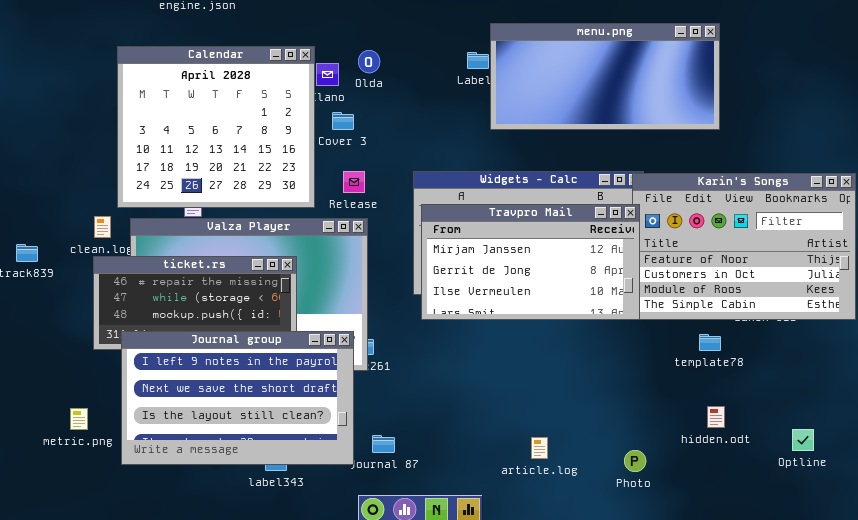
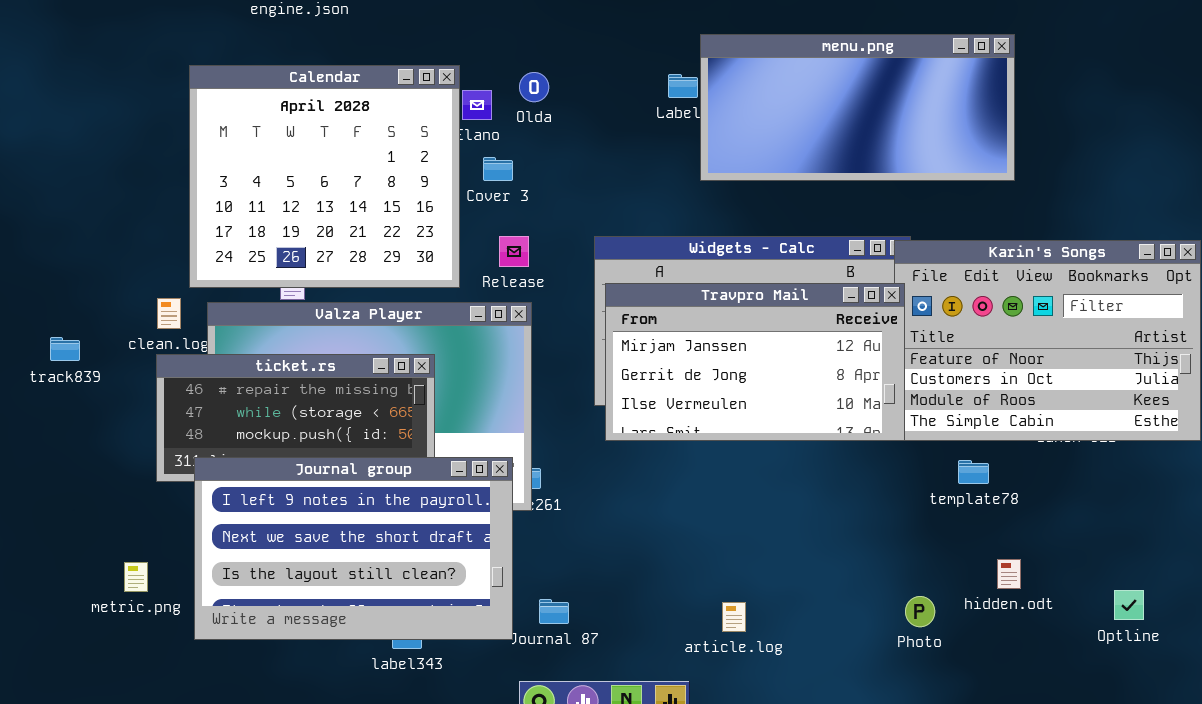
template78: [699,334,721,351] -> [958,460,989,484], moved
article.log: [531,437,548,459] -> [722,602,746,632], moved
Photo: [624,450,646,472] -> [905,596,935,627], moved

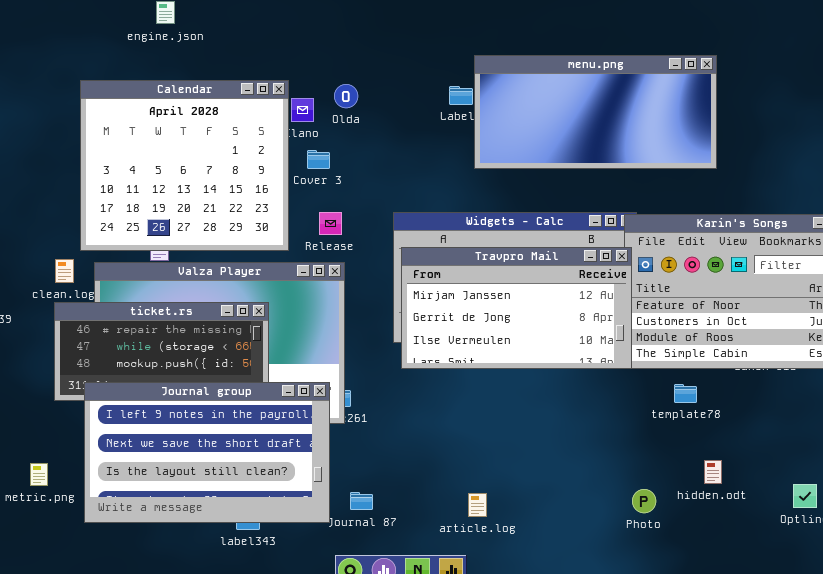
article.log: [722,602,746,632] -> [468,493,487,517], moved

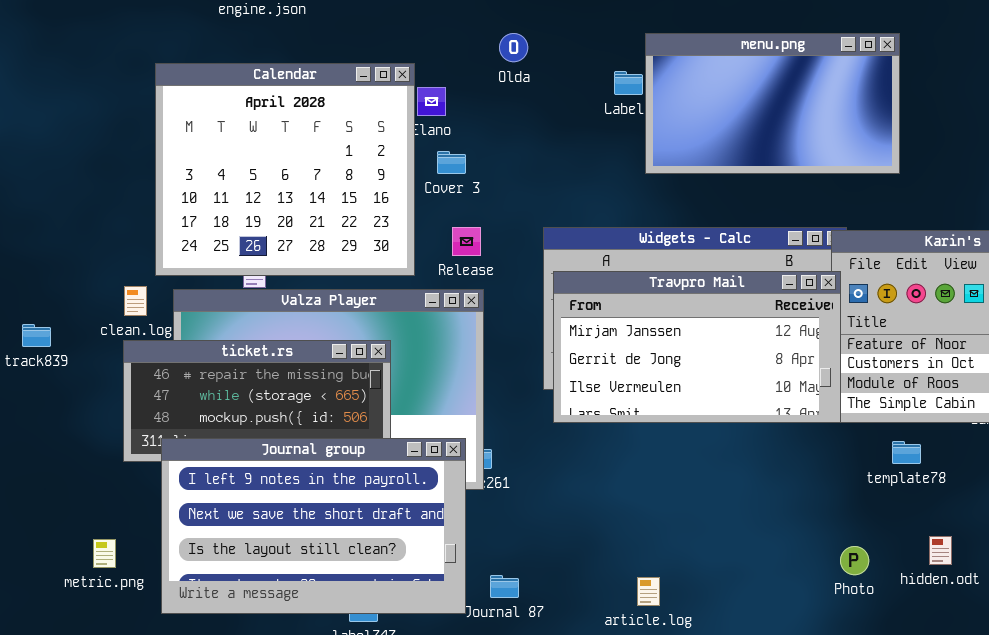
menu.png: [474,55,717,169] -> [645,33,900,174], resized
Olda: [334,84,358,108] -> [499,33,528,62], moved
Photo: [632,489,656,513] -> [840,546,869,575], moved

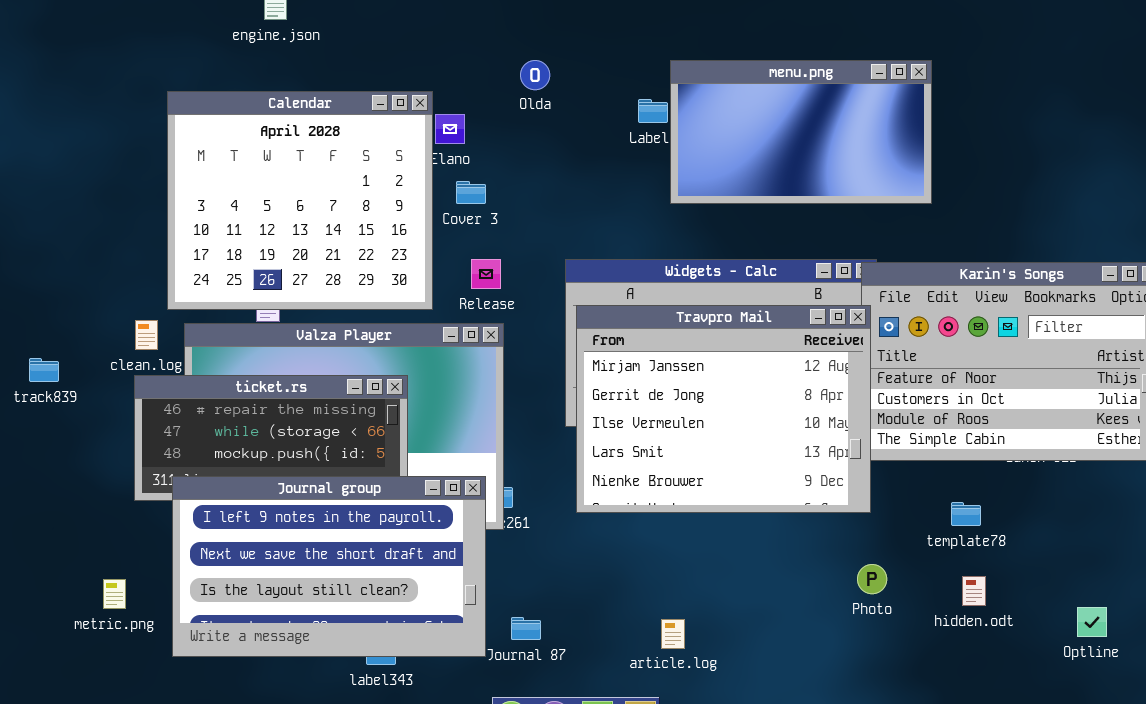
Travpro Mail: [553,271,841,423] -> [576,305,871,513], resized
template78: [892,441,921,464] -> [951,502,981,526], moved
Photo: [840,546,869,575] -> [857,564,887,594], moved

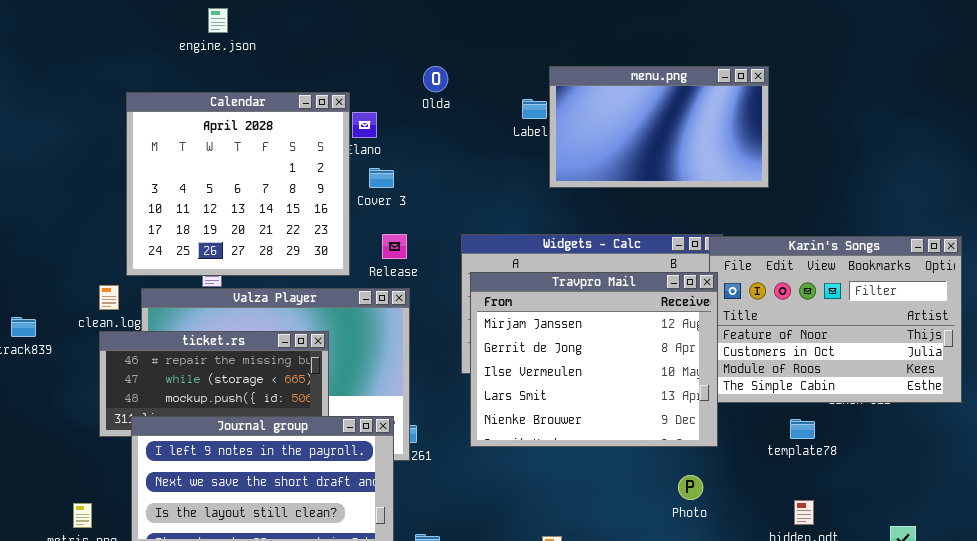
template78: [951,502,981,526] -> [790,419,815,439], moved
Photo: [857,564,887,594] -> [678,475,703,500], moved

